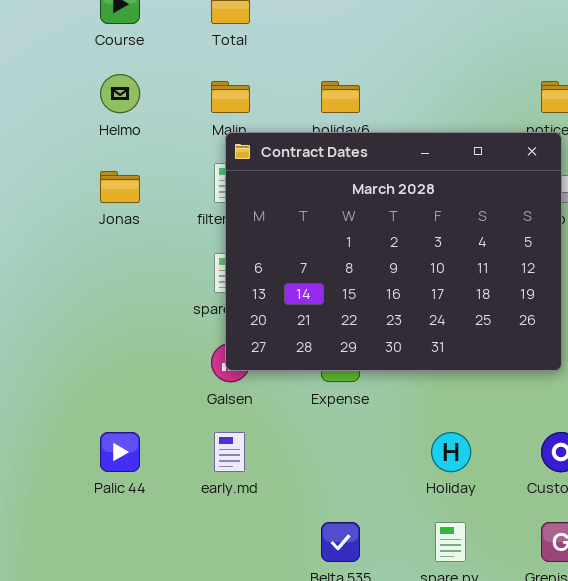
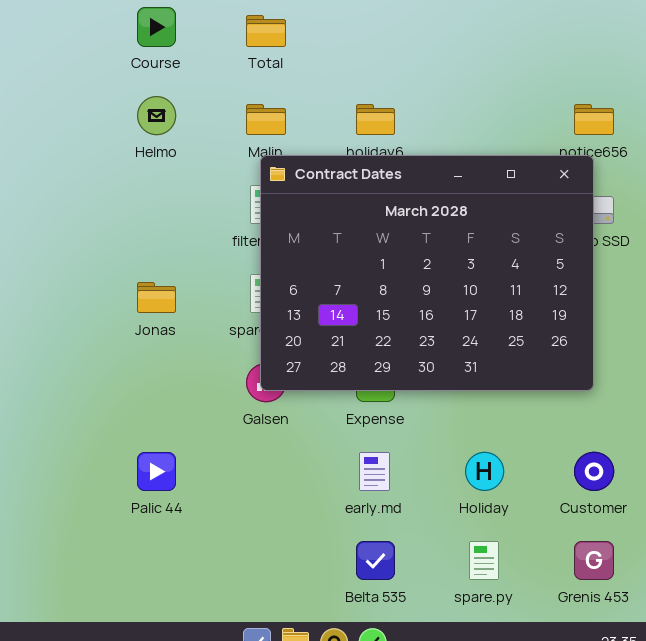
Jonas: [100,171,140,203] -> [137,282,176,313], moved
early.md: [214,432,245,472] -> [359,452,390,491], moved

